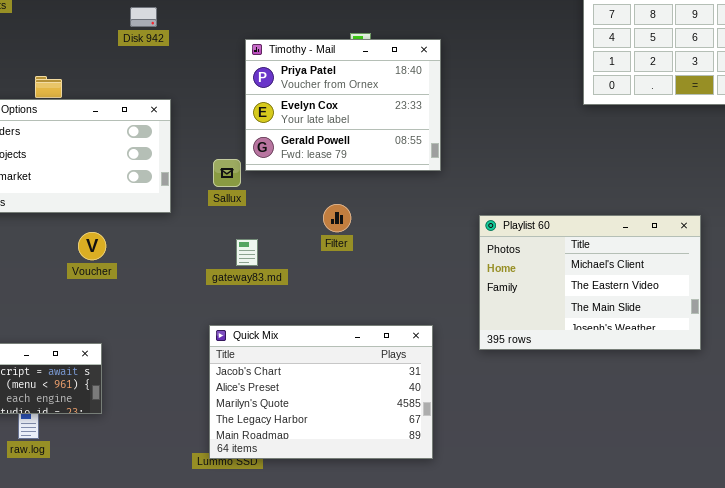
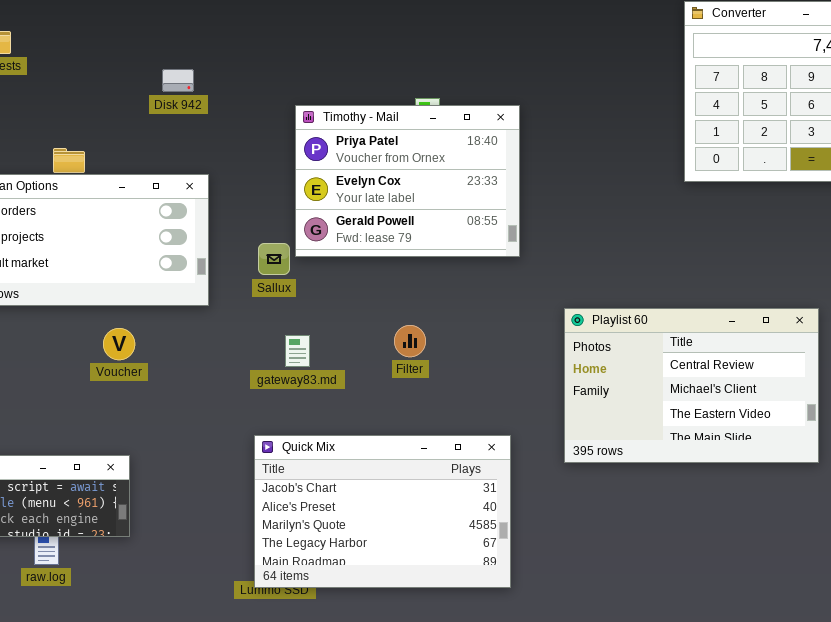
Filter: [323,204,351,232] -> [394,325,426,357], moved
Playlist 60: [479,215,701,350] -> [564,308,819,463], scrolled up 1 row

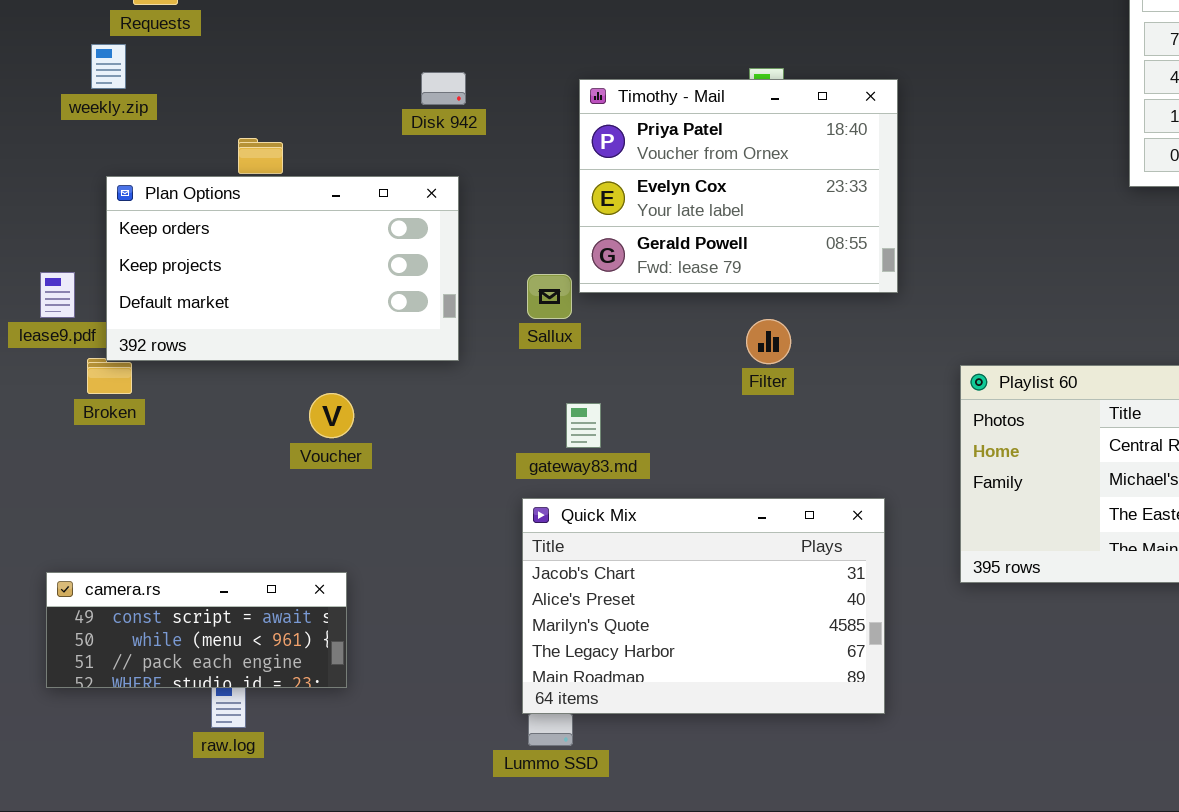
Disk 942: [162,69,194,92] -> [421,72,466,105], moved
Filter: [394,325,426,357] -> [746,319,791,364], moved
Quick Mix: [254,435,511,588] -> [522,498,885,714], moved

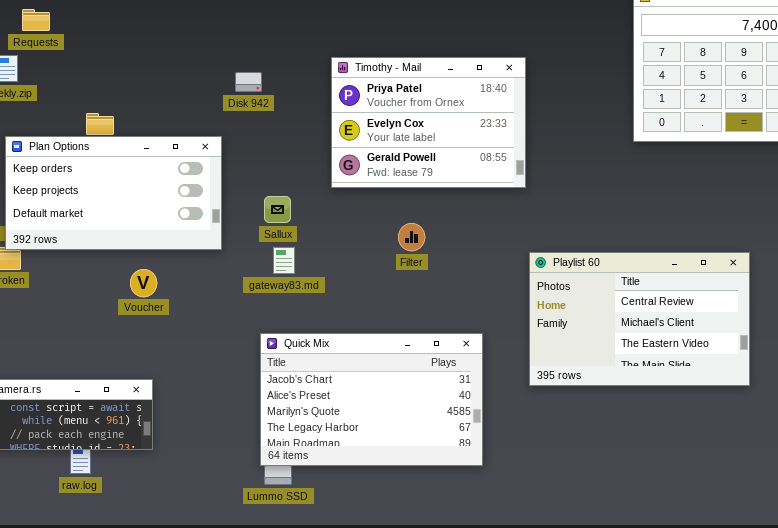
Disk 942: [421,72,466,105] -> [235,72,262,92], moved
Timothy - Mail: [579,79,898,293] -> [331,57,526,188], moved
gateway83.md: [566,403,601,448] -> [273,247,295,274], moved

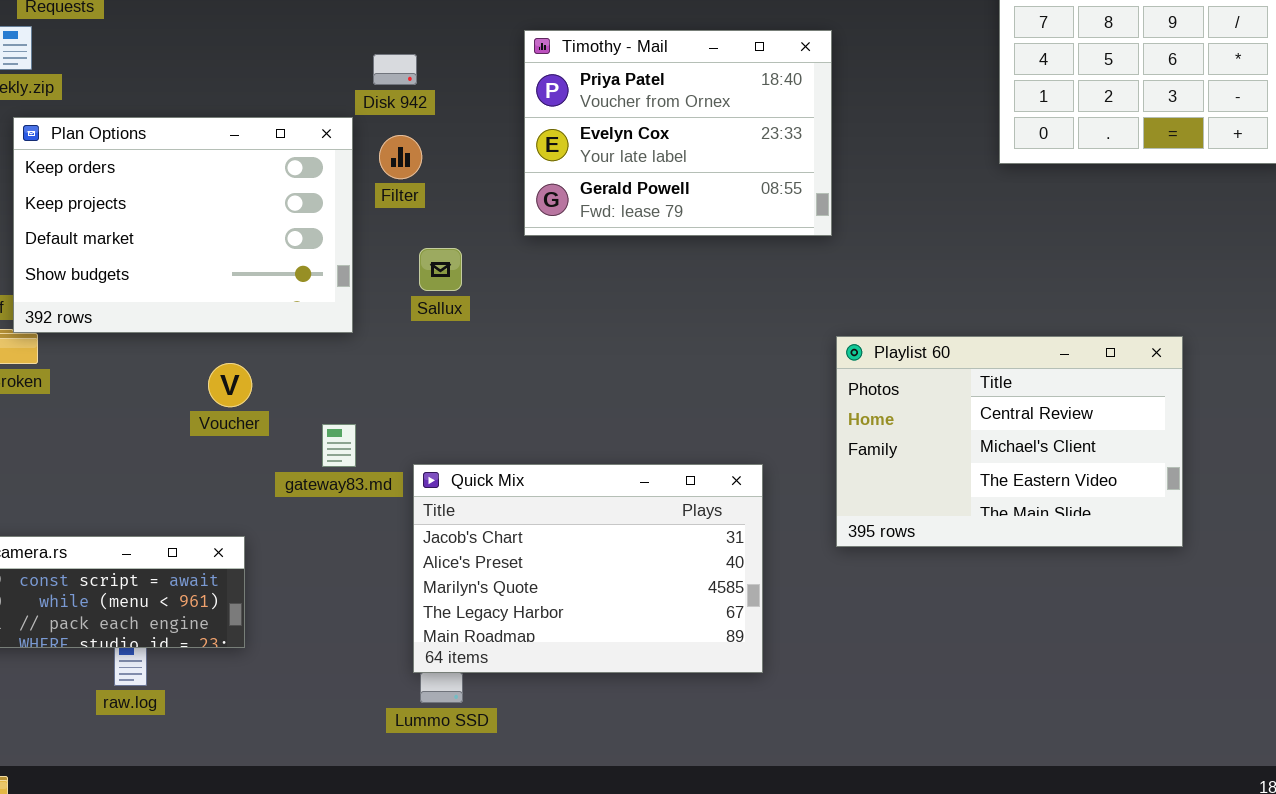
Plan Options: [5,136,222,250] -> [13,117,353,333], resized
Filter: [398,223,425,251] -> [379,135,422,179], moved
gateway83.md: [273,247,295,274] -> [322,424,356,467], moved

